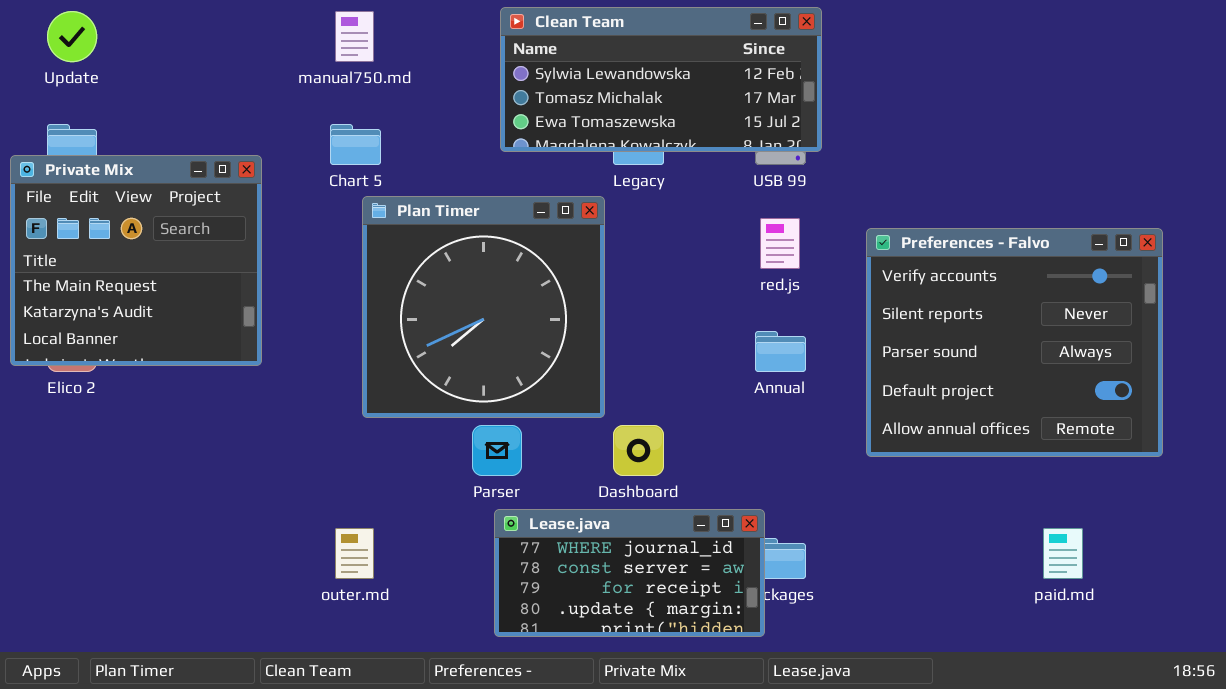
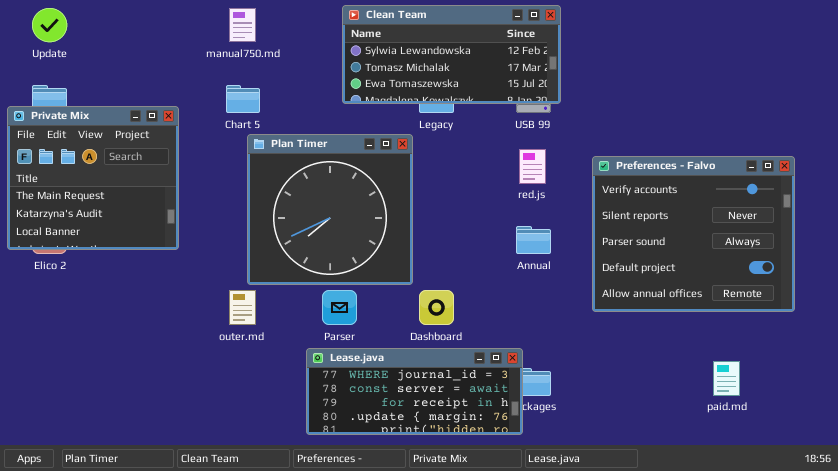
Lease.java: [494,509,765,637] -> [306,348,523,435], resized
outer.md: [335,528,374,579] -> [229,290,256,325], moved

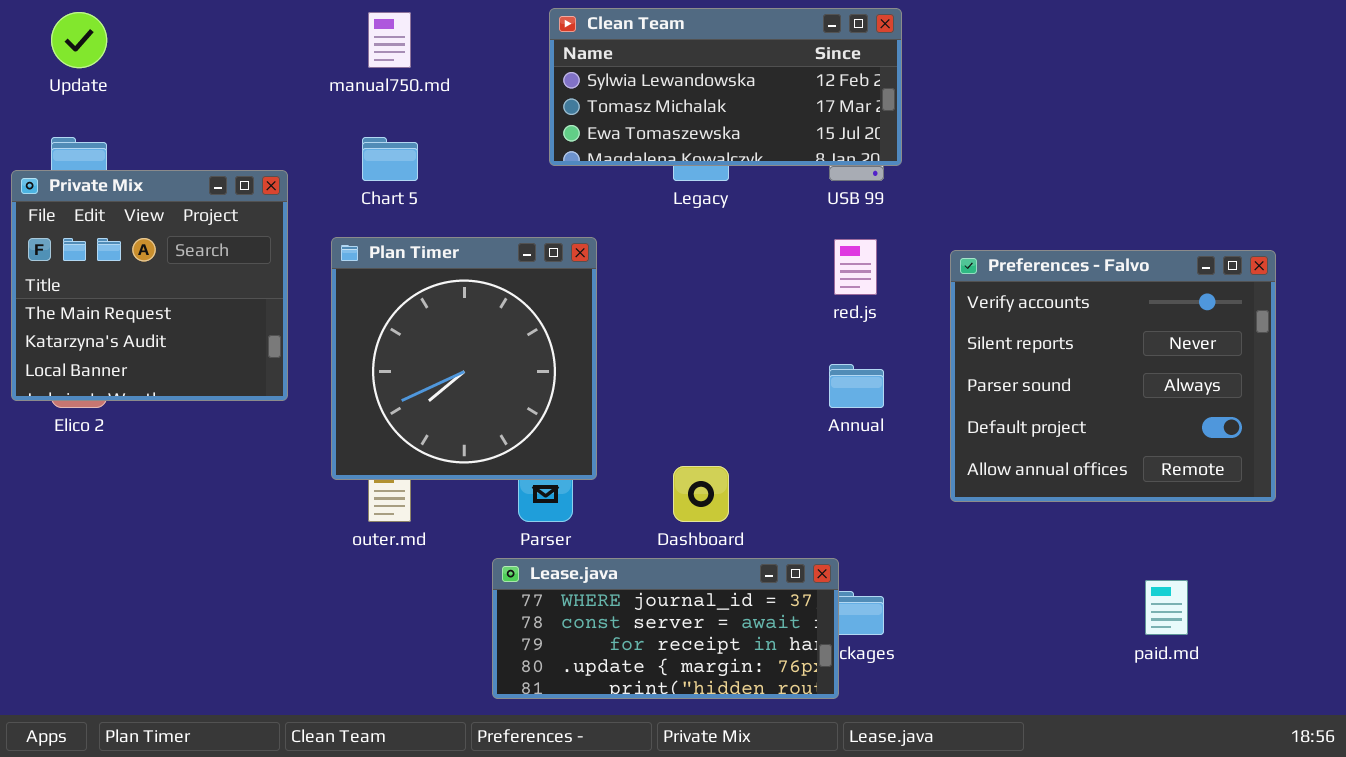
Plan Timer: [247,134,413,285] -> [331,237,597,480], moved

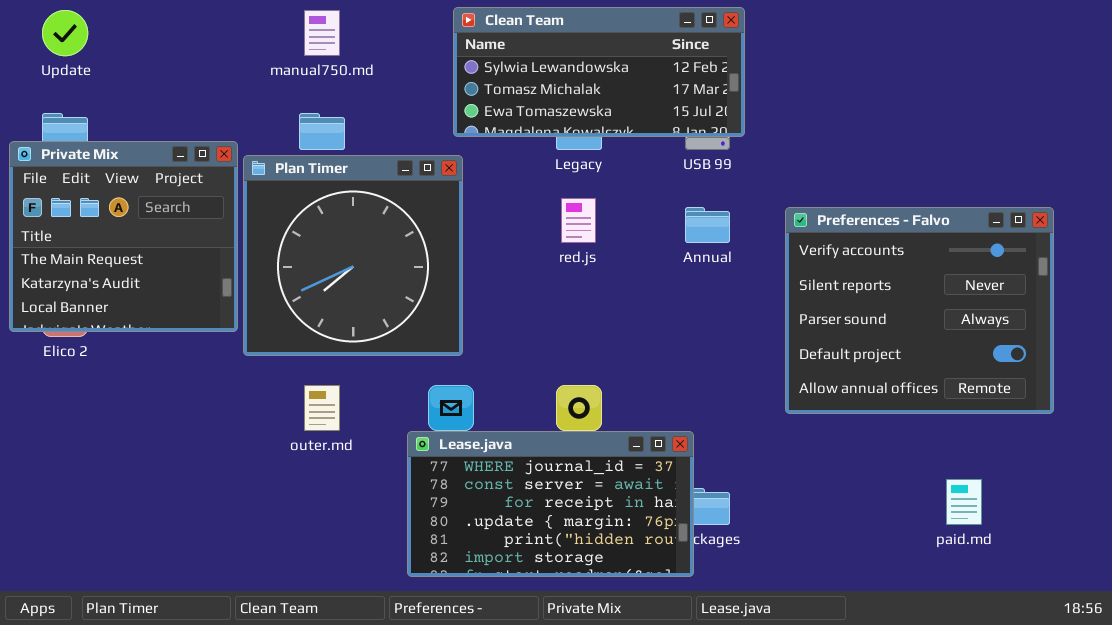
Plan Timer: [331,237,597,480] -> [243,155,463,356], moved
red.js: [834,239,877,295] -> [561,198,596,243], moved
Annual: [829,364,884,408] -> [685,207,730,243], moved
Lease.java: [492,558,839,699] -> [407,431,694,577], resized

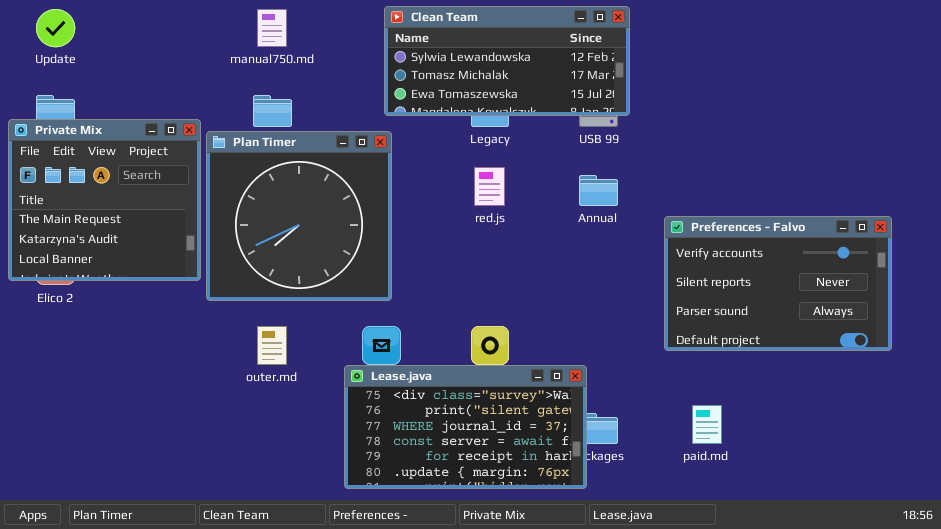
Preferences - Falvo: [785,207,1054,414] -> [664,216,892,351], resized
Lease.java: [407,431,694,577] -> [344,365,587,489], scrolled up 2 rows
paid.md: [946,479,982,525] -> [692,405,722,444], moved

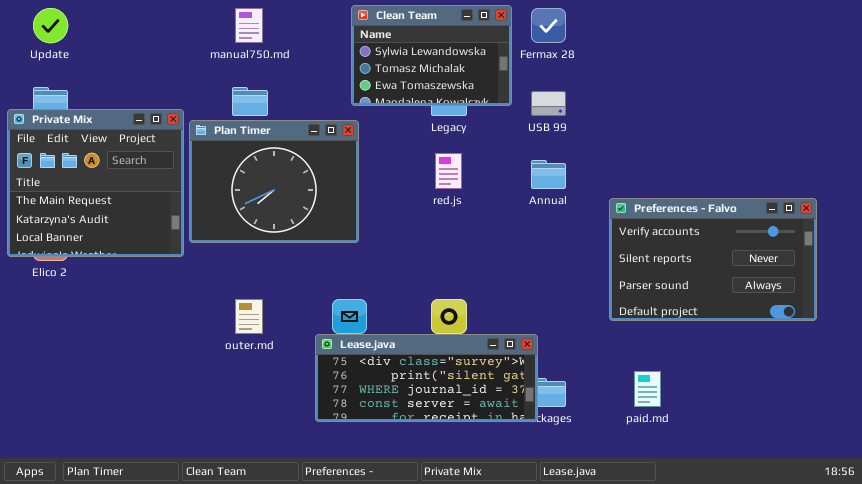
Clean Team: [384,6,630,116] -> [351,5,512,106], resized
Plan Timer: [206,131,392,301] -> [189,120,359,243], resized
Lease.java: [344,365,587,489] -> [315,334,538,422], resized

